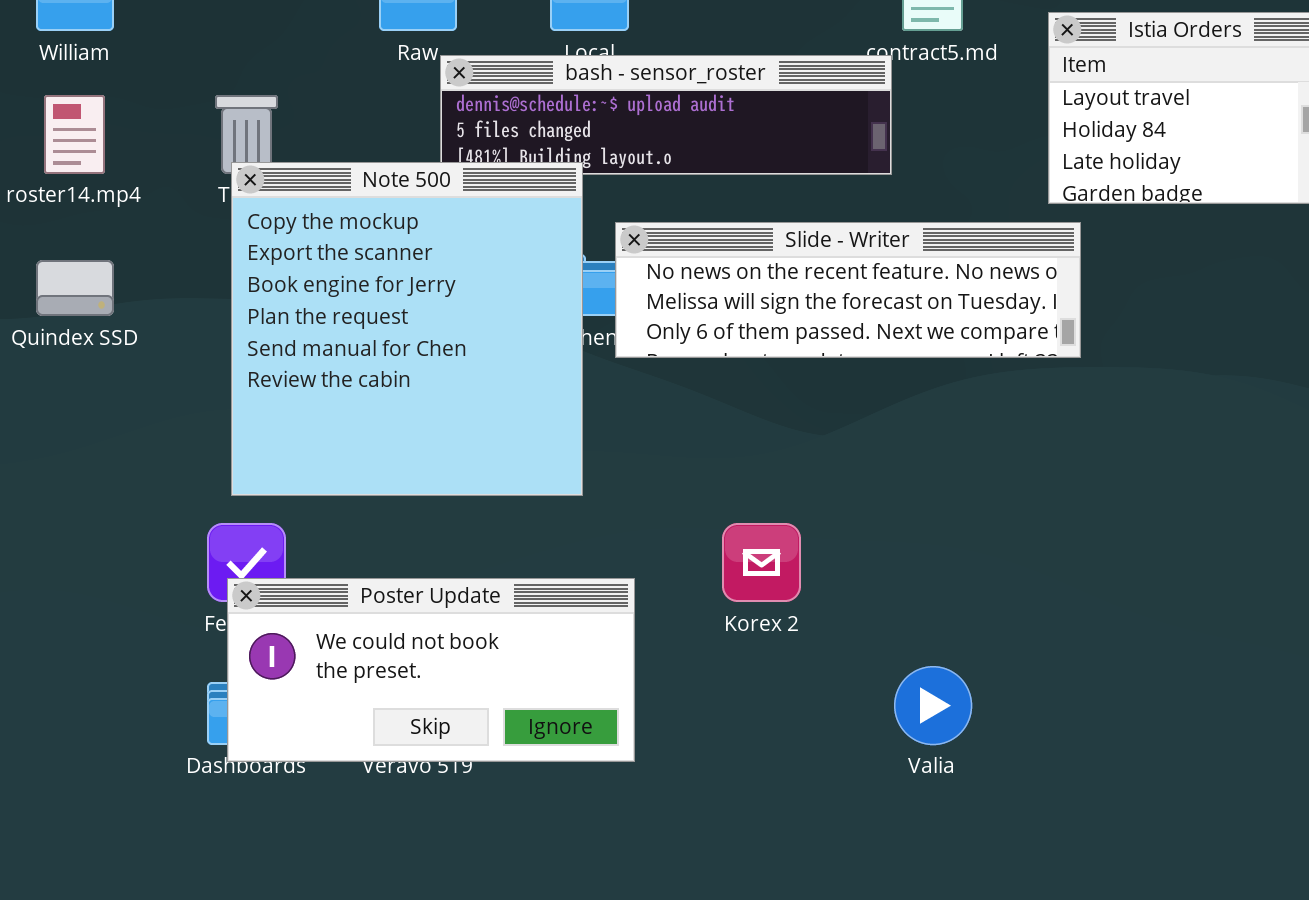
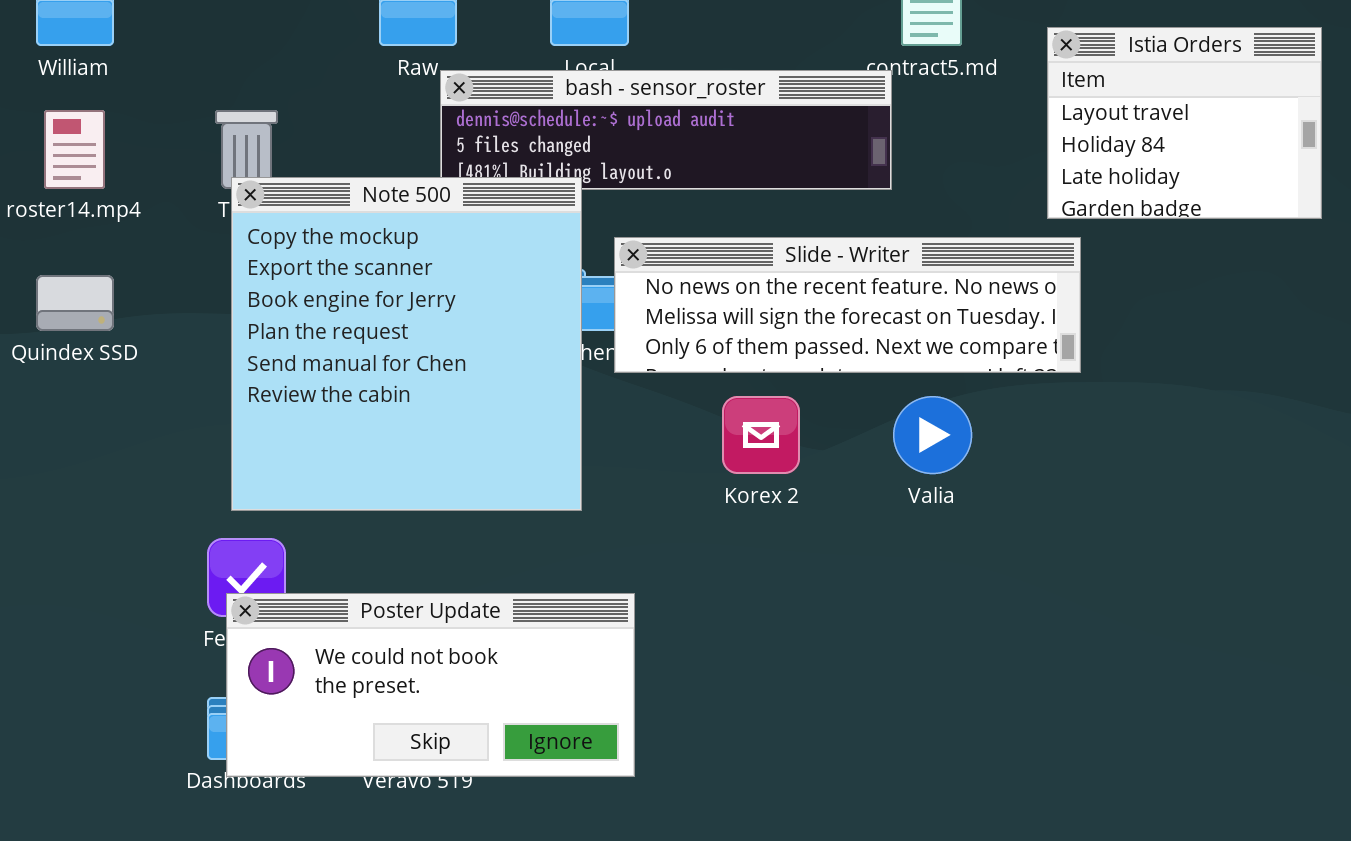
Korex 2: [722,523,801,602] -> [722,396,800,474], moved
Valia: [894,666,972,745] -> [893,396,972,474], moved

